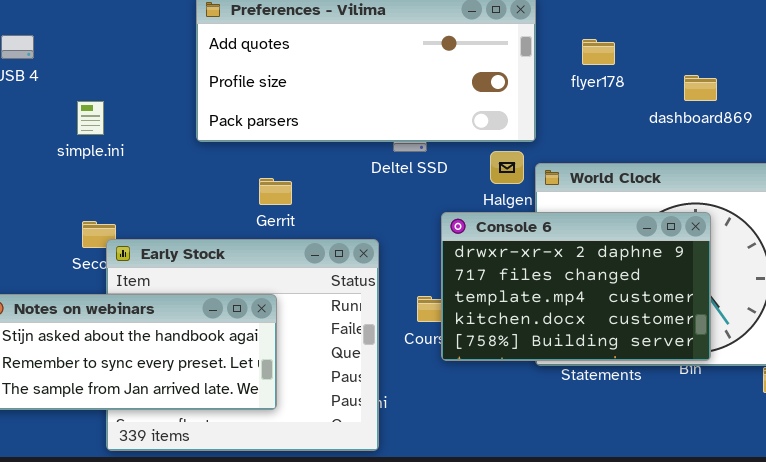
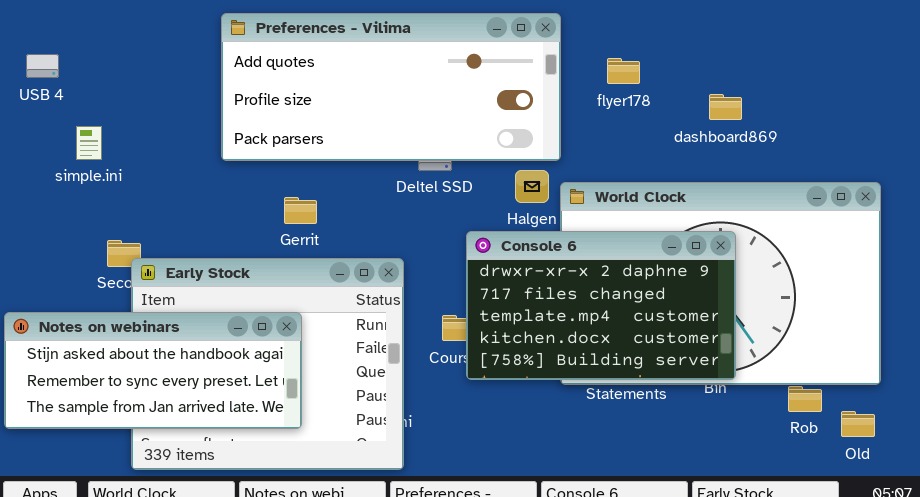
simple.ini: [77,101,104,135] -> [76,126,102,160], moved

